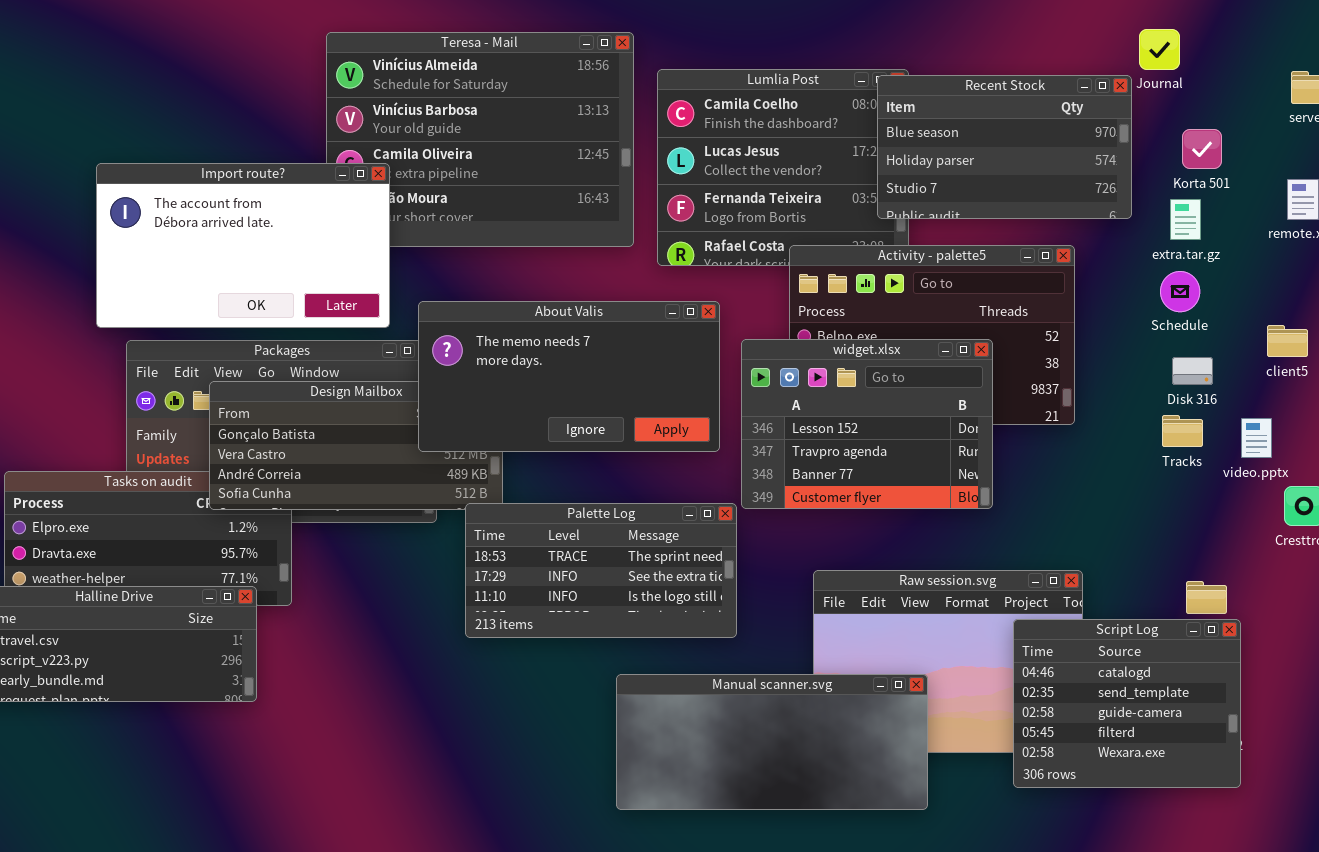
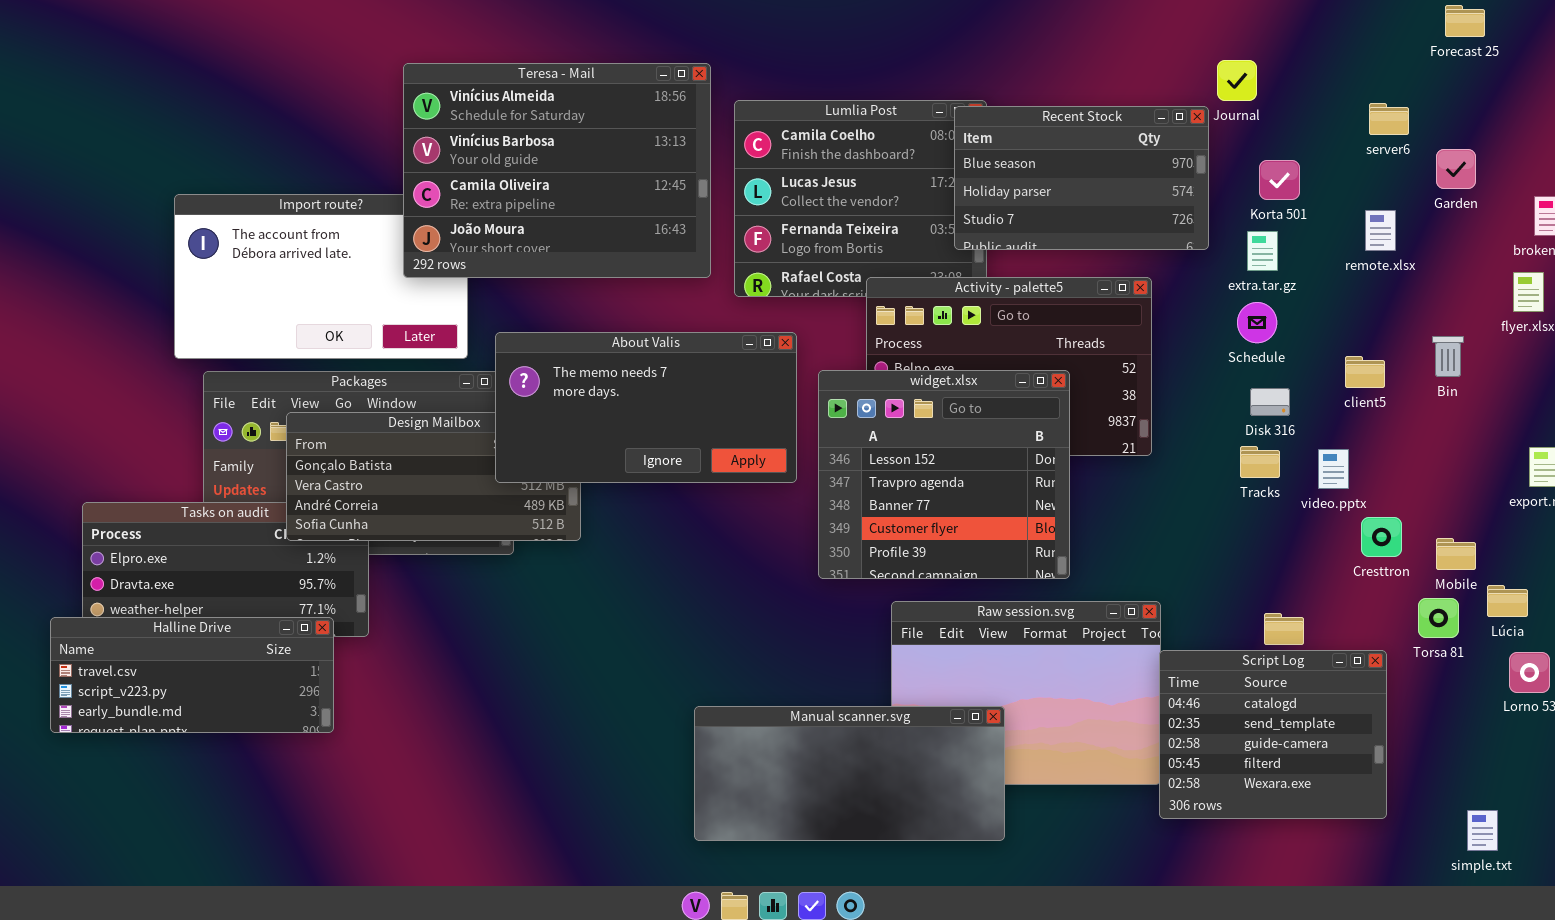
Teresa - Mail: [326,32,634,247] -> [403,63,711,278], raised
widget.xlsx: [741,339,993,509] -> [818,370,1070,579], resized
Palette Log: [465,503,737,638] -> none, closed
Script Log: [1013,619,1241,788] -> [1159,650,1387,819], moved

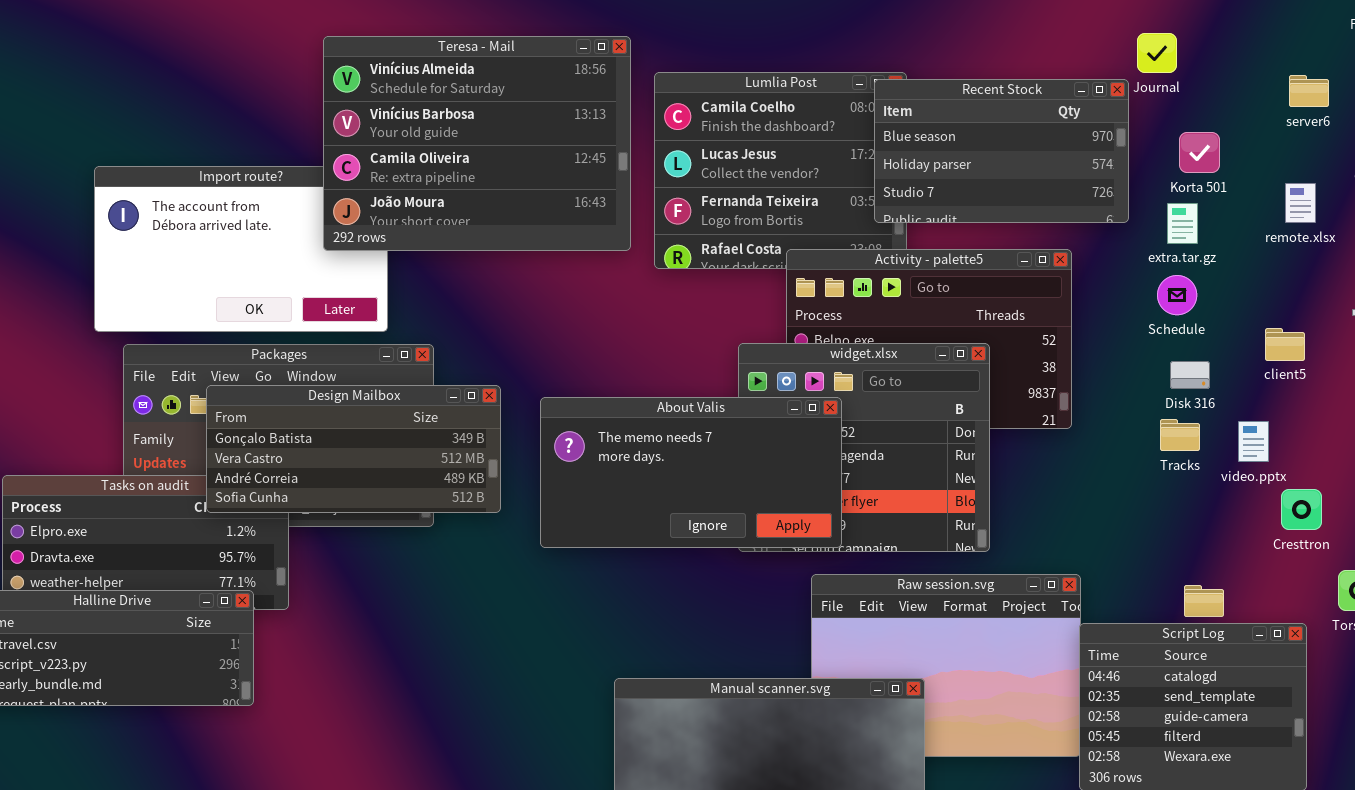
About Valis: [495,332,797,483] -> [540,397,842,548], moved

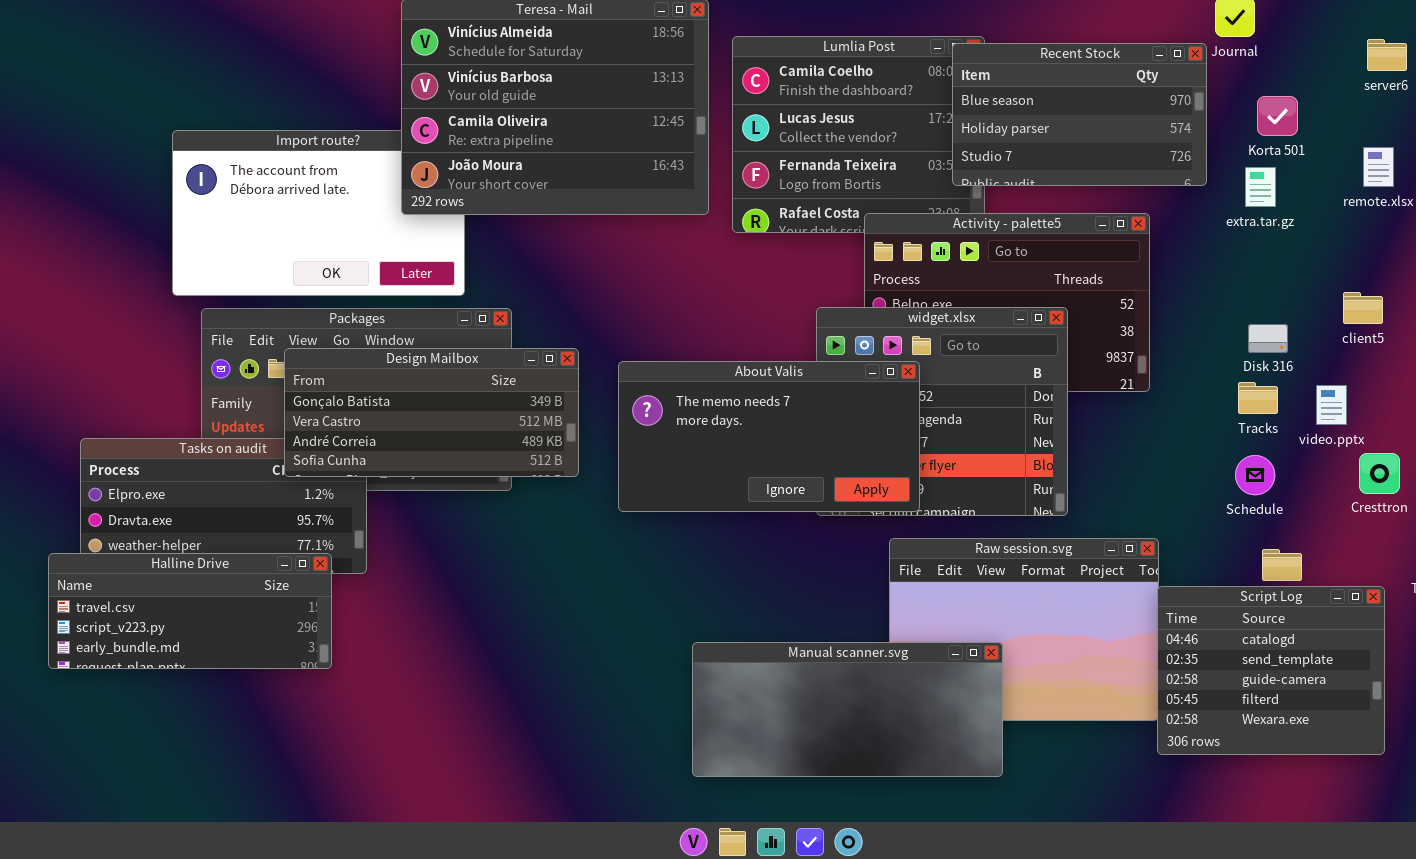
Schedule: [1157,275,1197,315] -> [1235,455,1275,495], moved

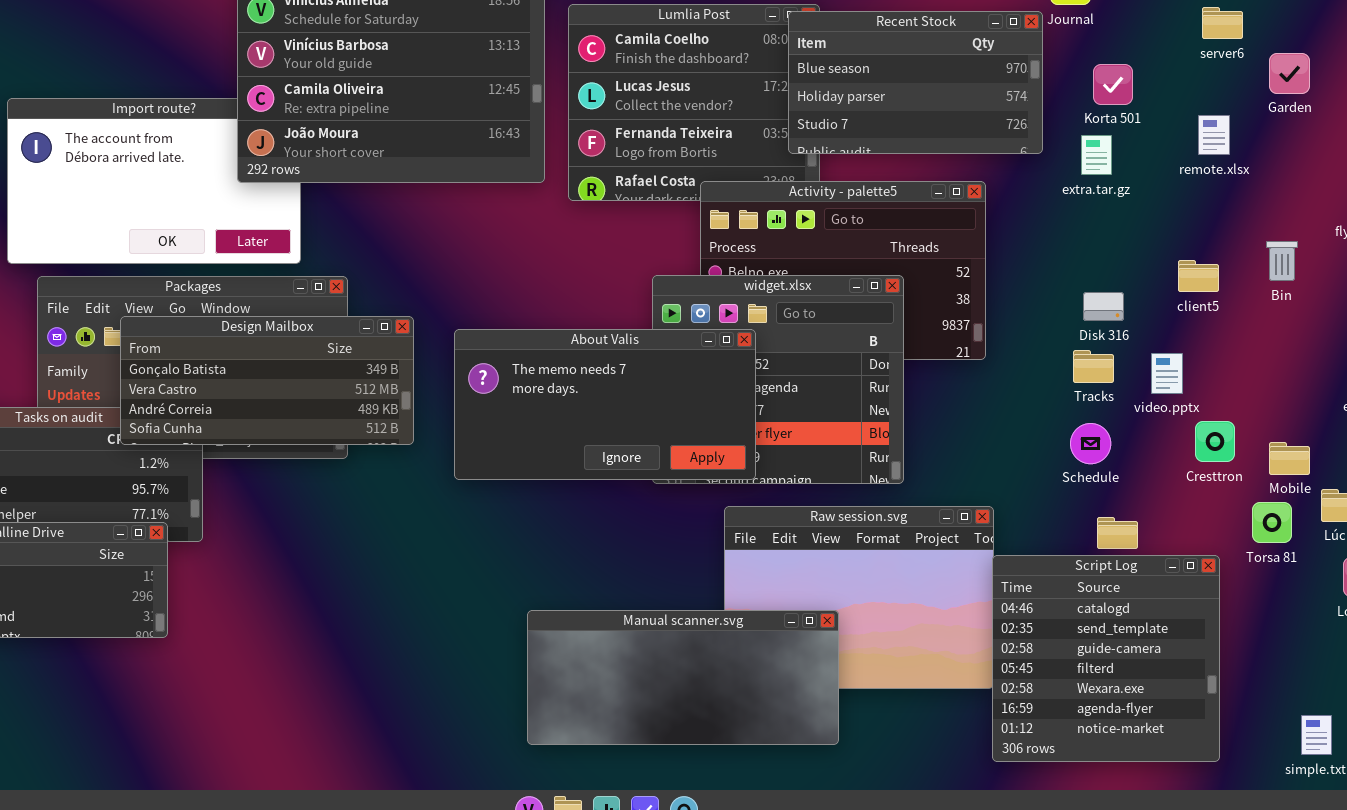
Script Log: [1157,586,1385,755] -> [992,555,1220,762], resized

